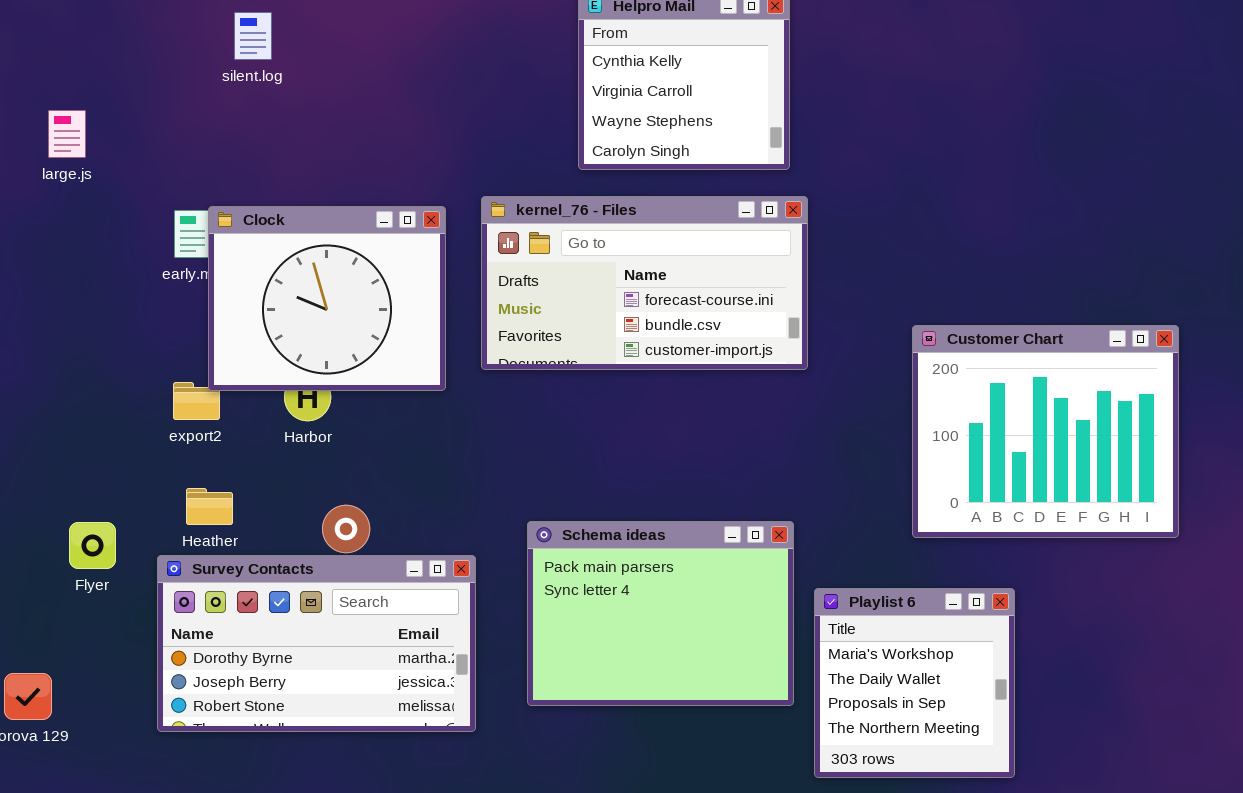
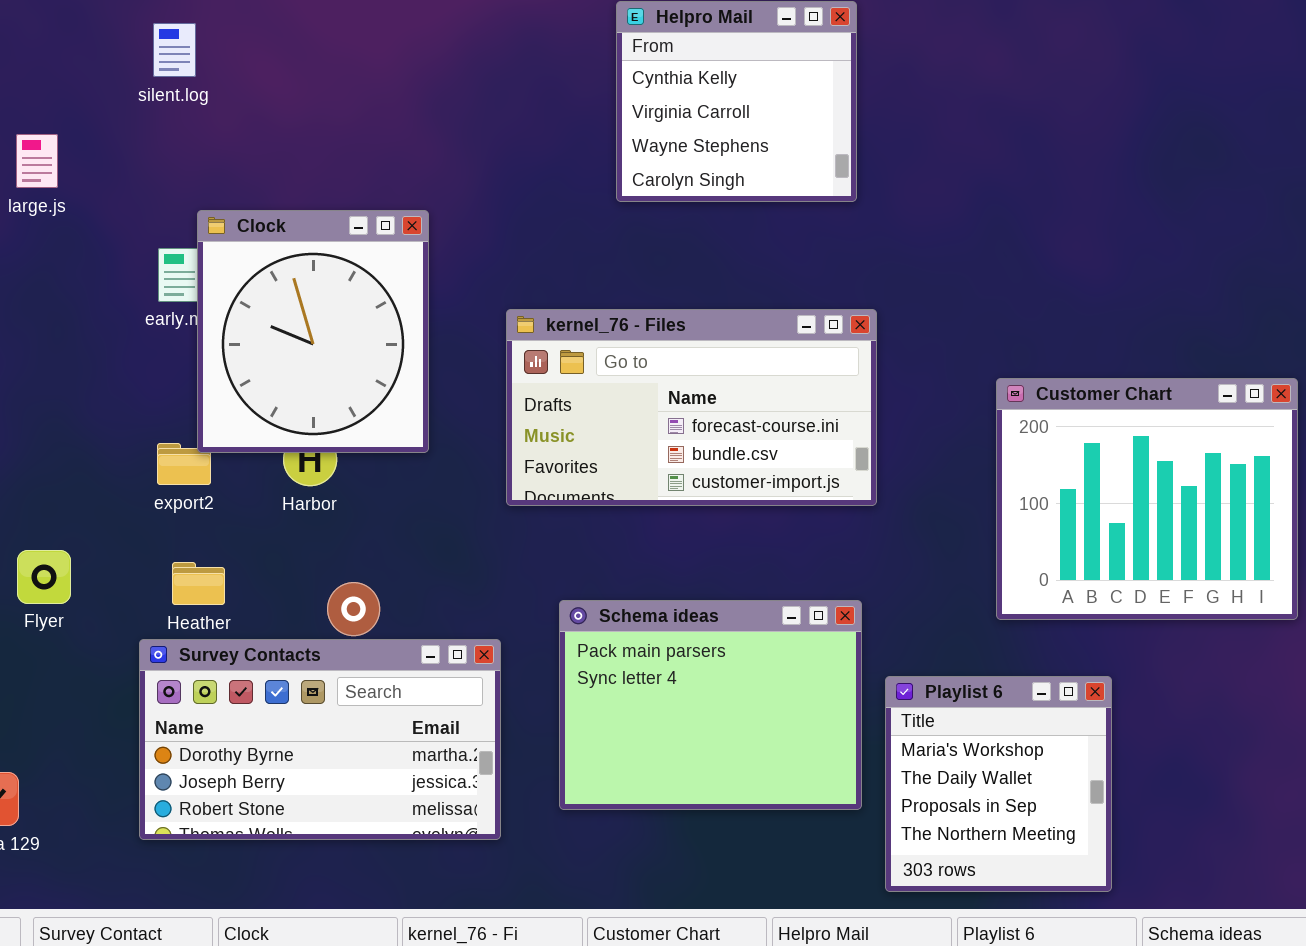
silent.log: [234,12,272,60] -> [153,23,196,77], moved
kernel_76 - Files: [481,196,808,370] -> [506,309,877,506], moved
Clock: [208,206,446,391] -> [197,210,429,453], resized
Flyer: [69,522,116,569] -> [17,550,71,604], moved

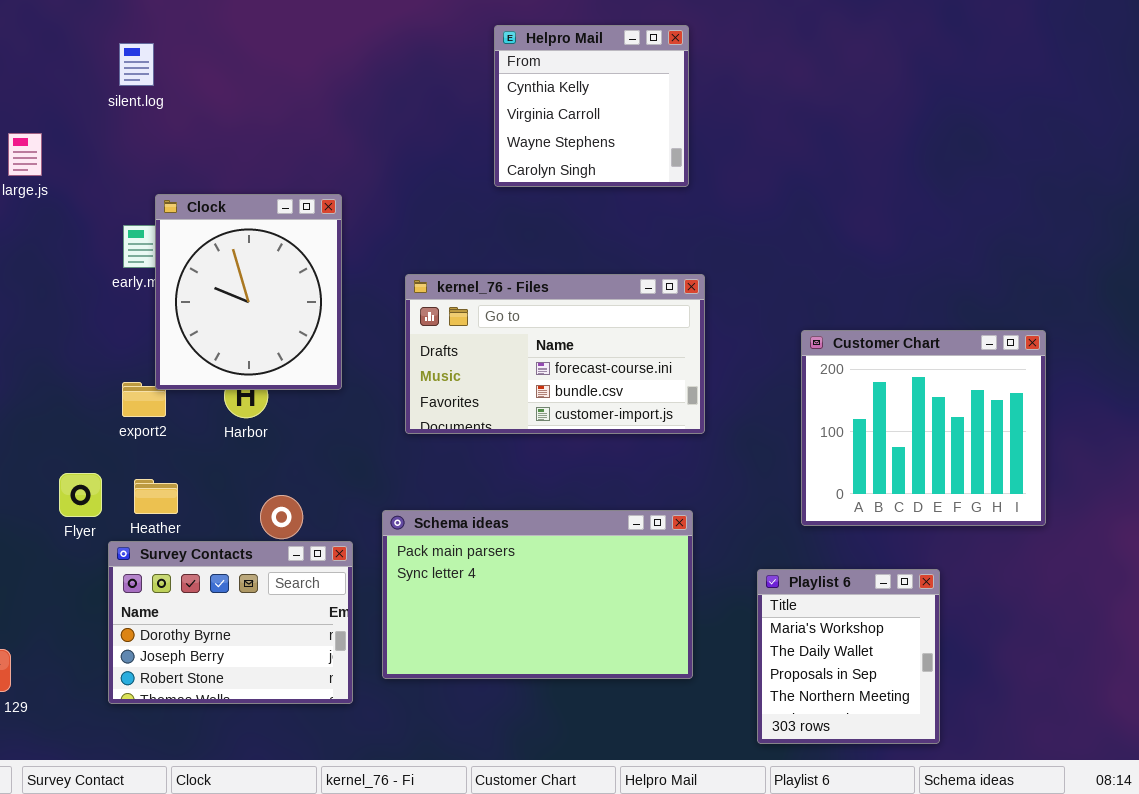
Flyer: [17,550,71,604] -> [59,473,102,517], moved
Schema ideas: [559,600,862,810] -> [382,510,693,679], resized
Survey Contacts: [139,639,501,840] -> [108,541,353,704], resized
Playlist 6: [885,676,1112,892] -> [757,569,940,744], moved

